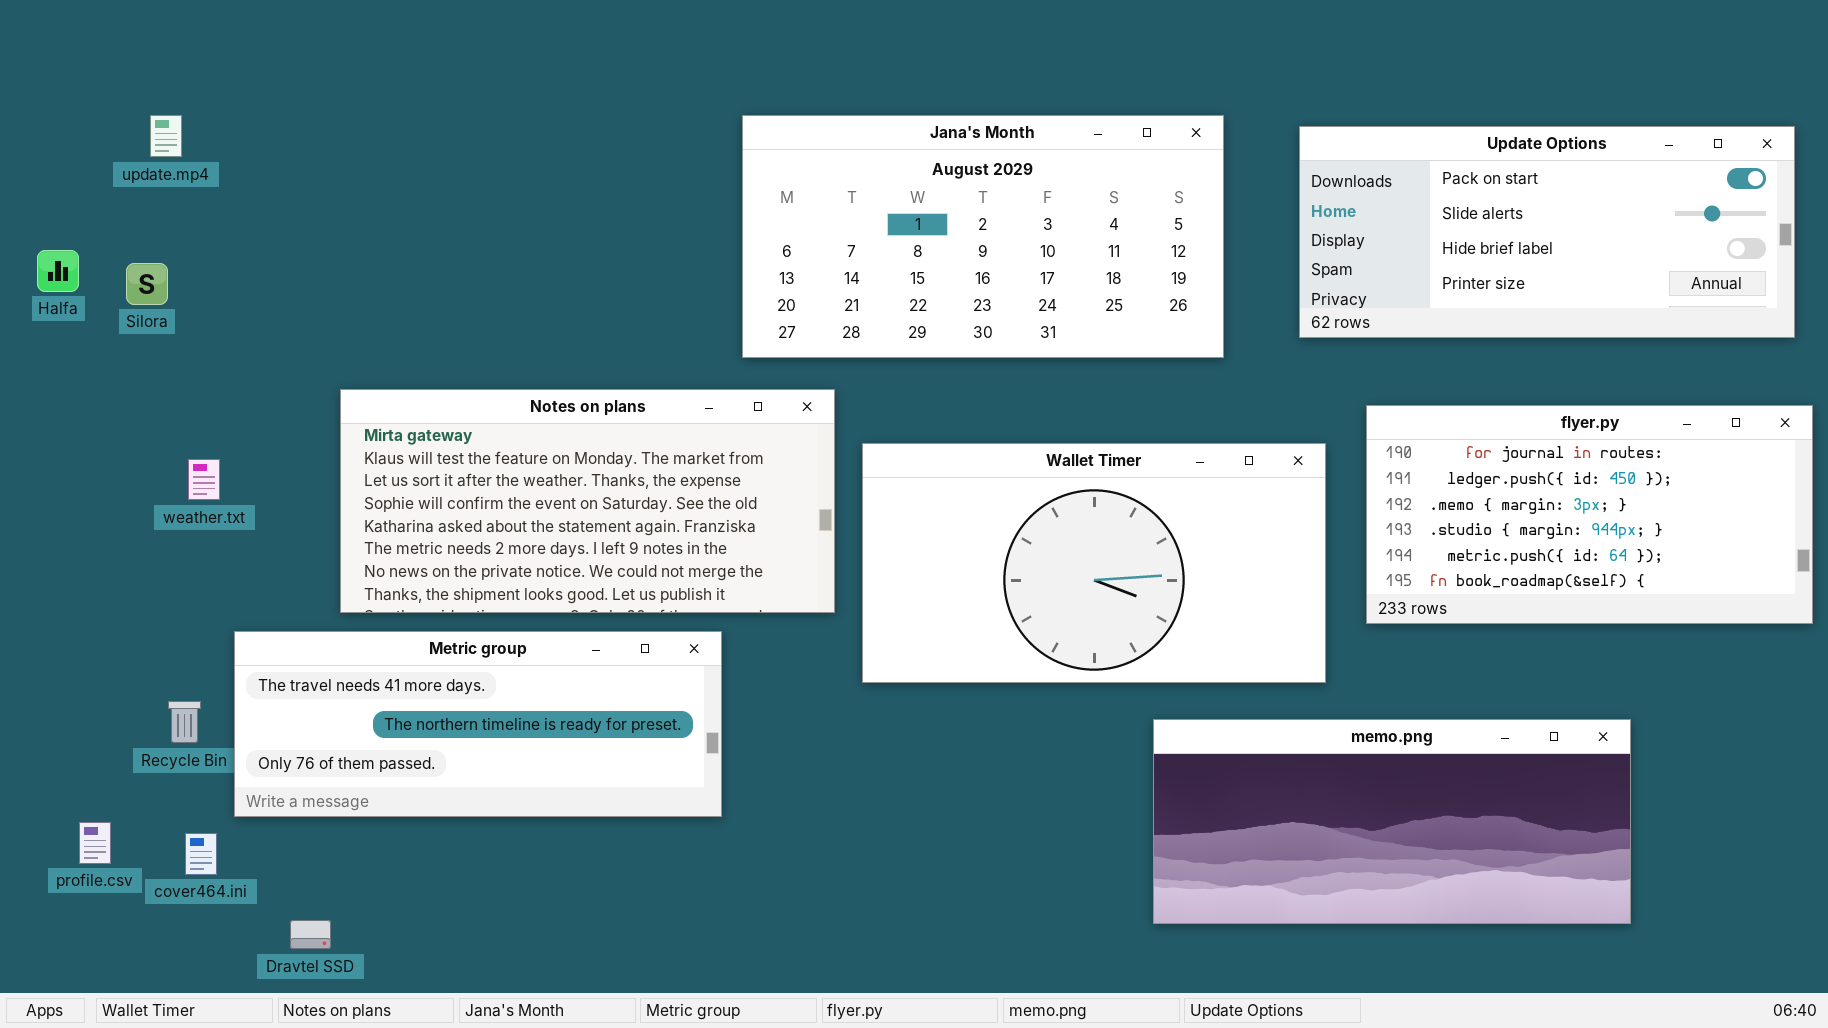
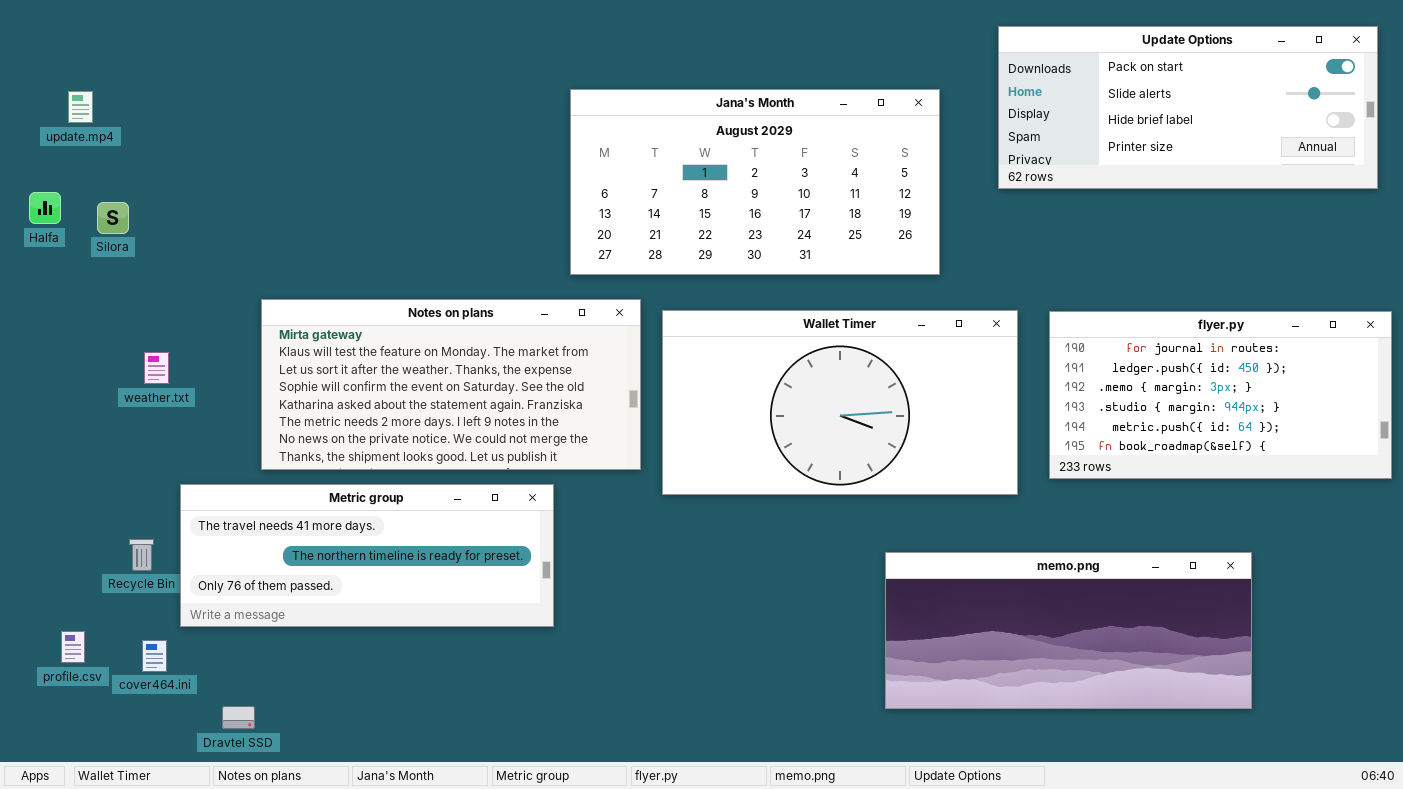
update.mp4: [150,115,182,157] -> [68,91,93,123], moved
Update Options: [1299,126,1795,338] -> [998,26,1378,189], moved
Wallet Timer: [862,443,1326,683] -> [662,310,1018,495], moved

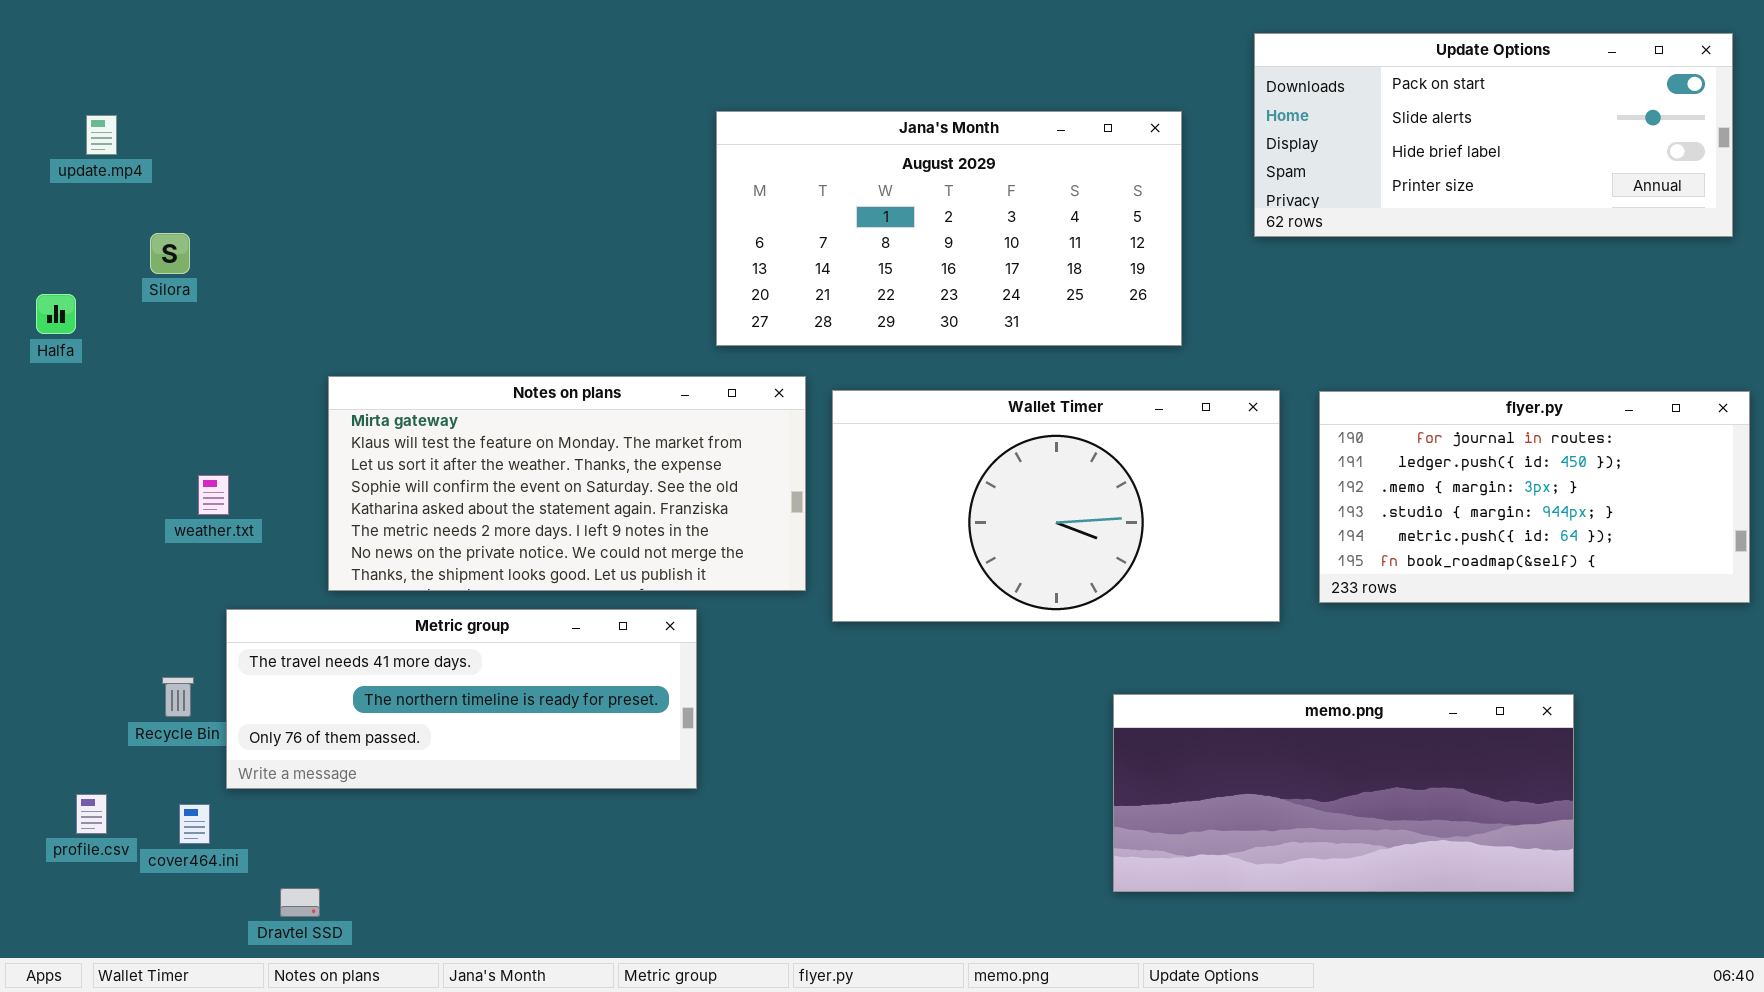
Halfa: [29,192,61,224] -> [36,294,76,334], moved
Silora: [97,202,129,234] -> [150,233,190,274], moved
weather.txt: [144,352,169,384] -> [198,475,229,515], moved

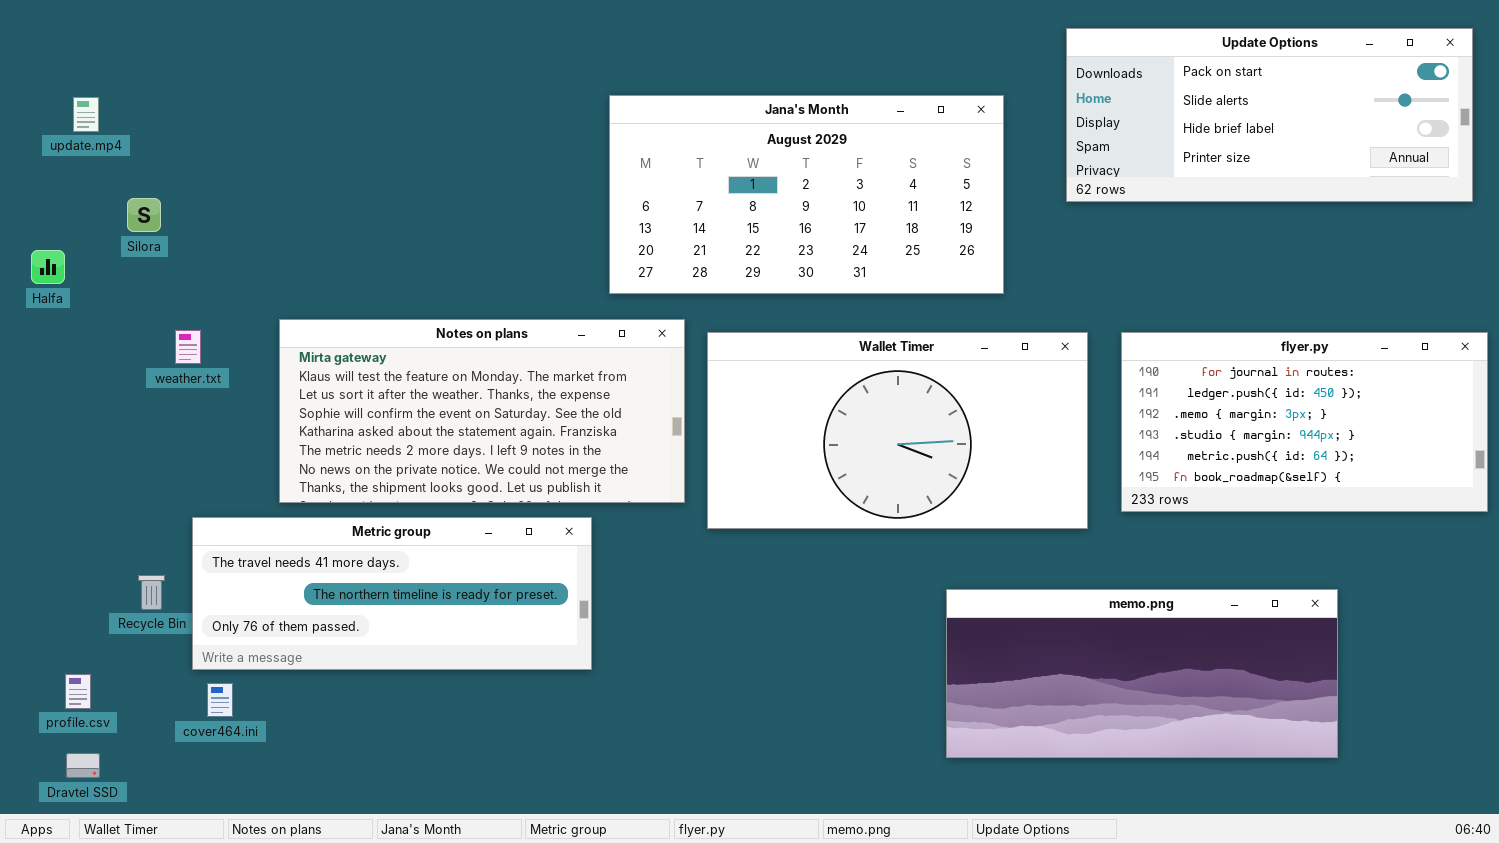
weather.txt: [198,475,229,515] -> [175,330,201,364], moved
cover464.ini: [179,804,210,844] -> [207,683,233,717], moved
Dravtel SSD: [280,888,320,917] -> [66,753,100,778], moved

